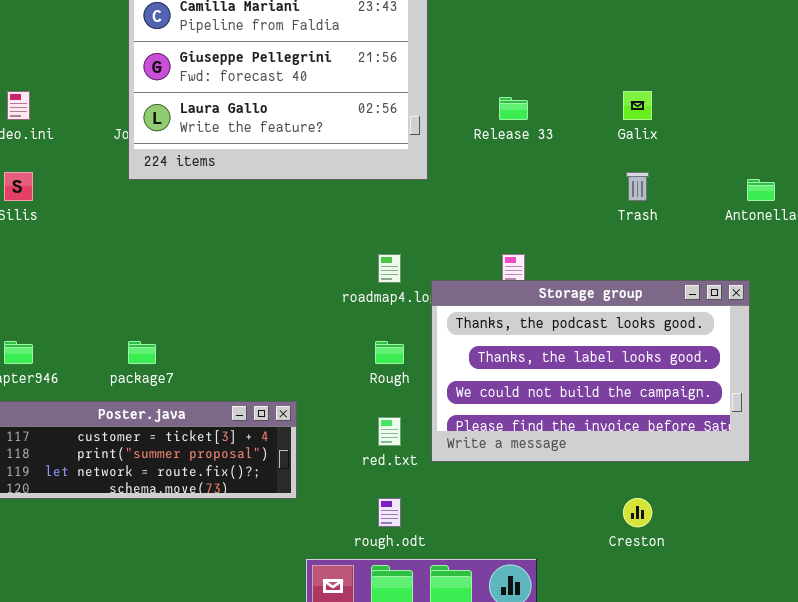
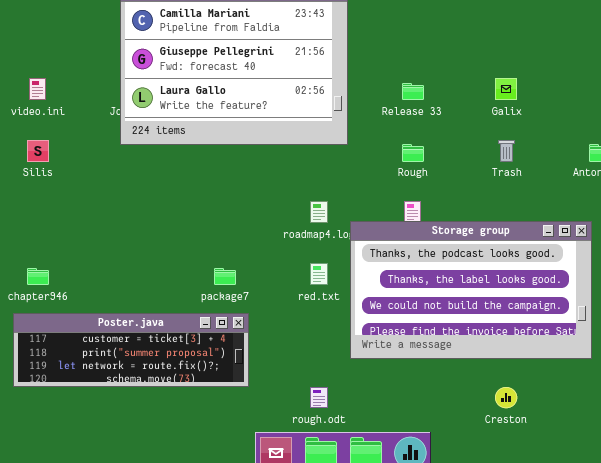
package7: [128,341,156,364] -> [214,268,236,285], moved
Rough: [375,341,404,364] -> [402,144,424,162], moved
red.txt: [378,417,401,446] -> [310,263,328,285], moved

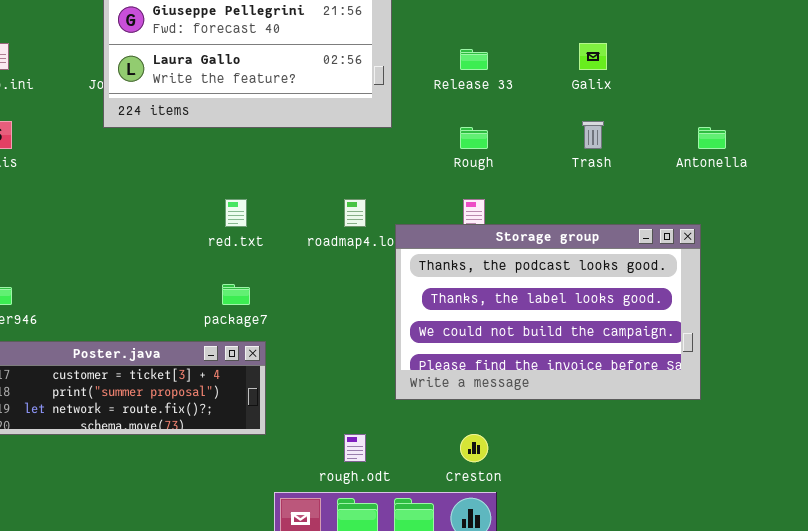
red.txt: [310,263,328,285] -> [225,199,247,227], moved
Creston: [495,387,517,408] -> [460,434,488,462], moved

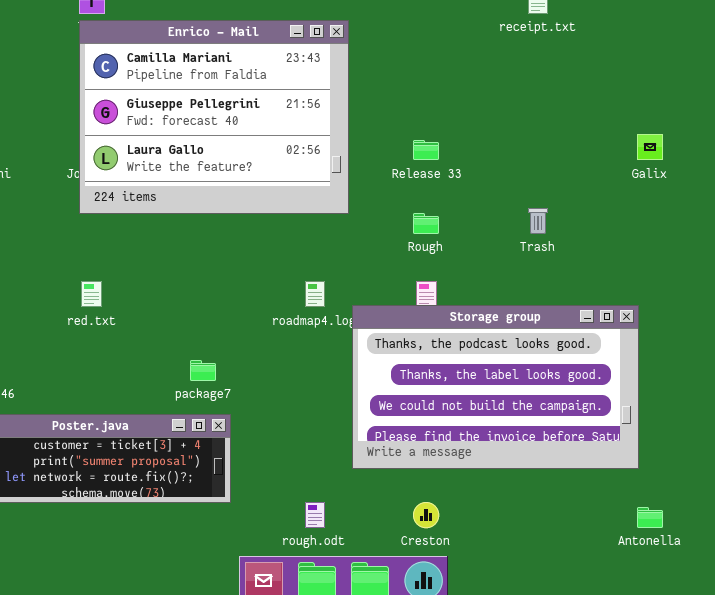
Galix: [579,43,607,70] -> [637,134,663,160], moved
Antonella: [698,127,726,149] -> [637,507,663,528], moved
red.txt: [225,199,247,227] -> [81,281,102,307], moved

